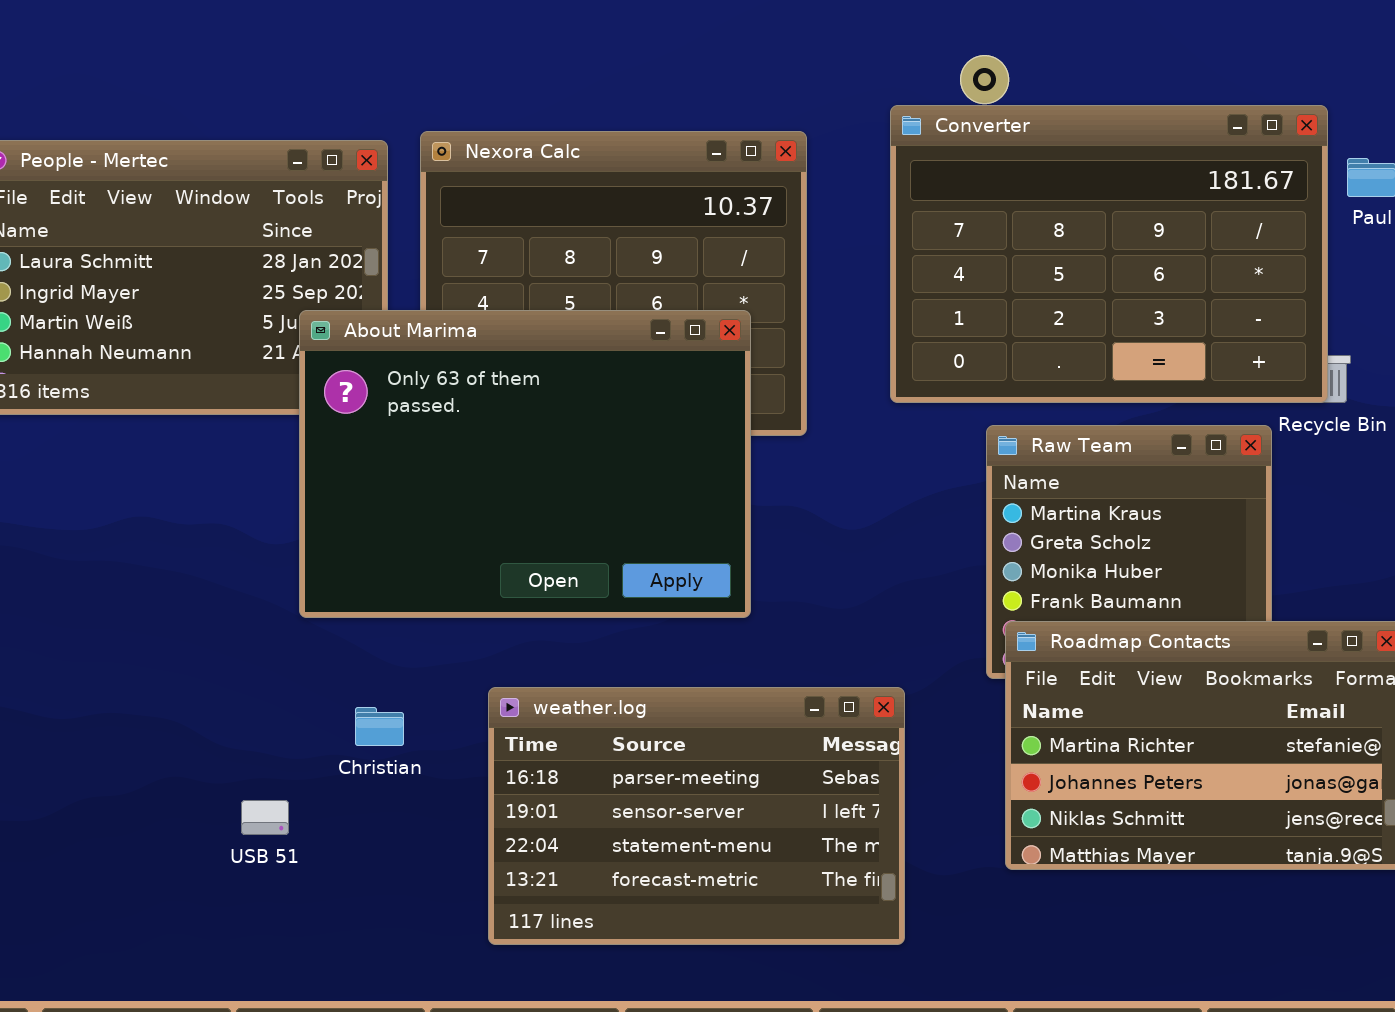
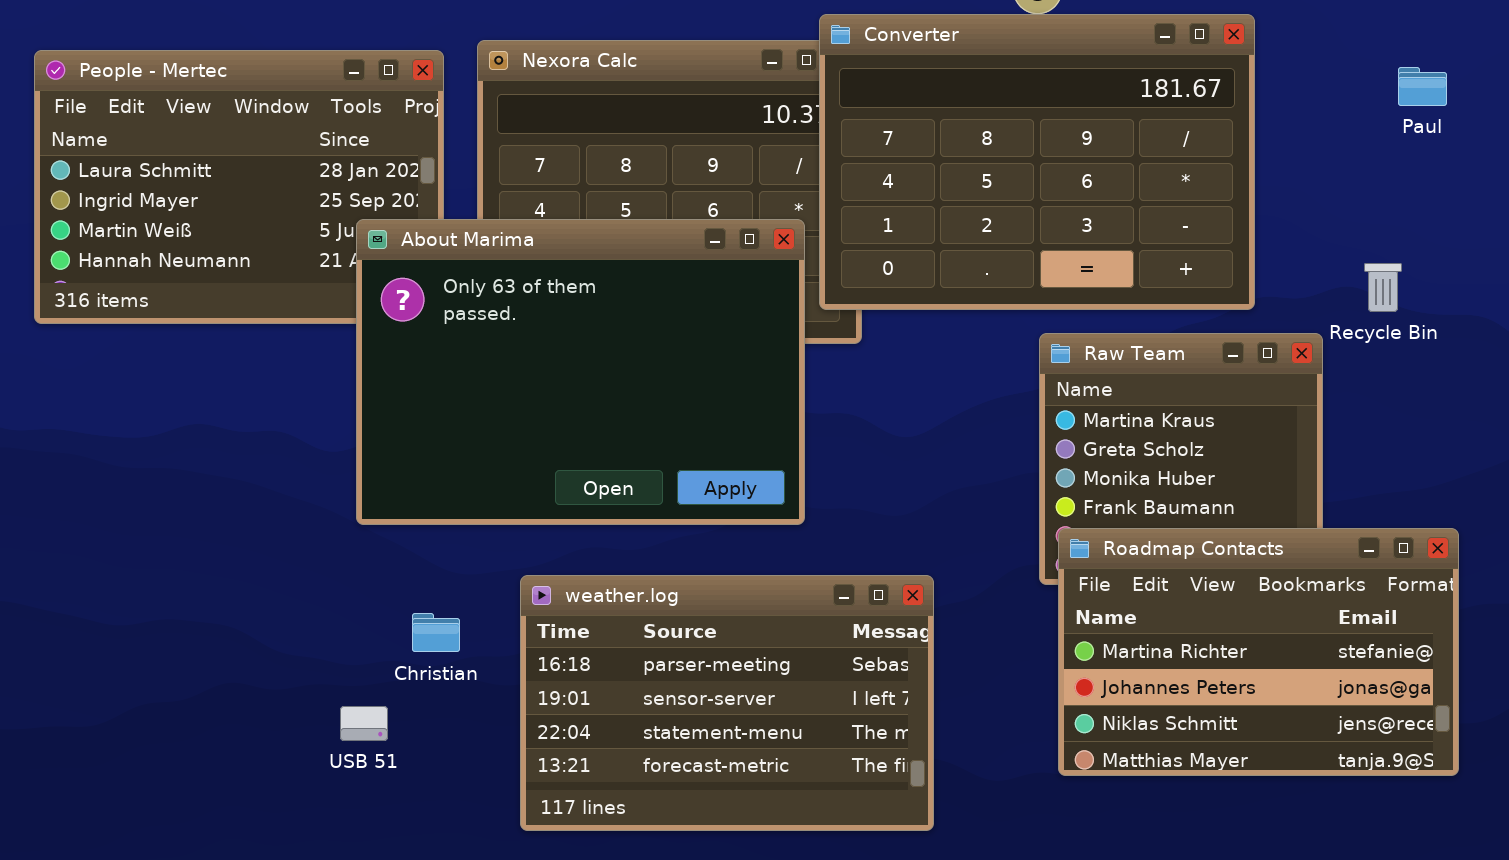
Converter: [890,105,1328,403] -> [819,14,1255,310], moved
weather.log: [488,687,905,945] -> [520,575,934,831], moved
USB 51: [241,800,289,835] -> [340,706,388,741], moved

